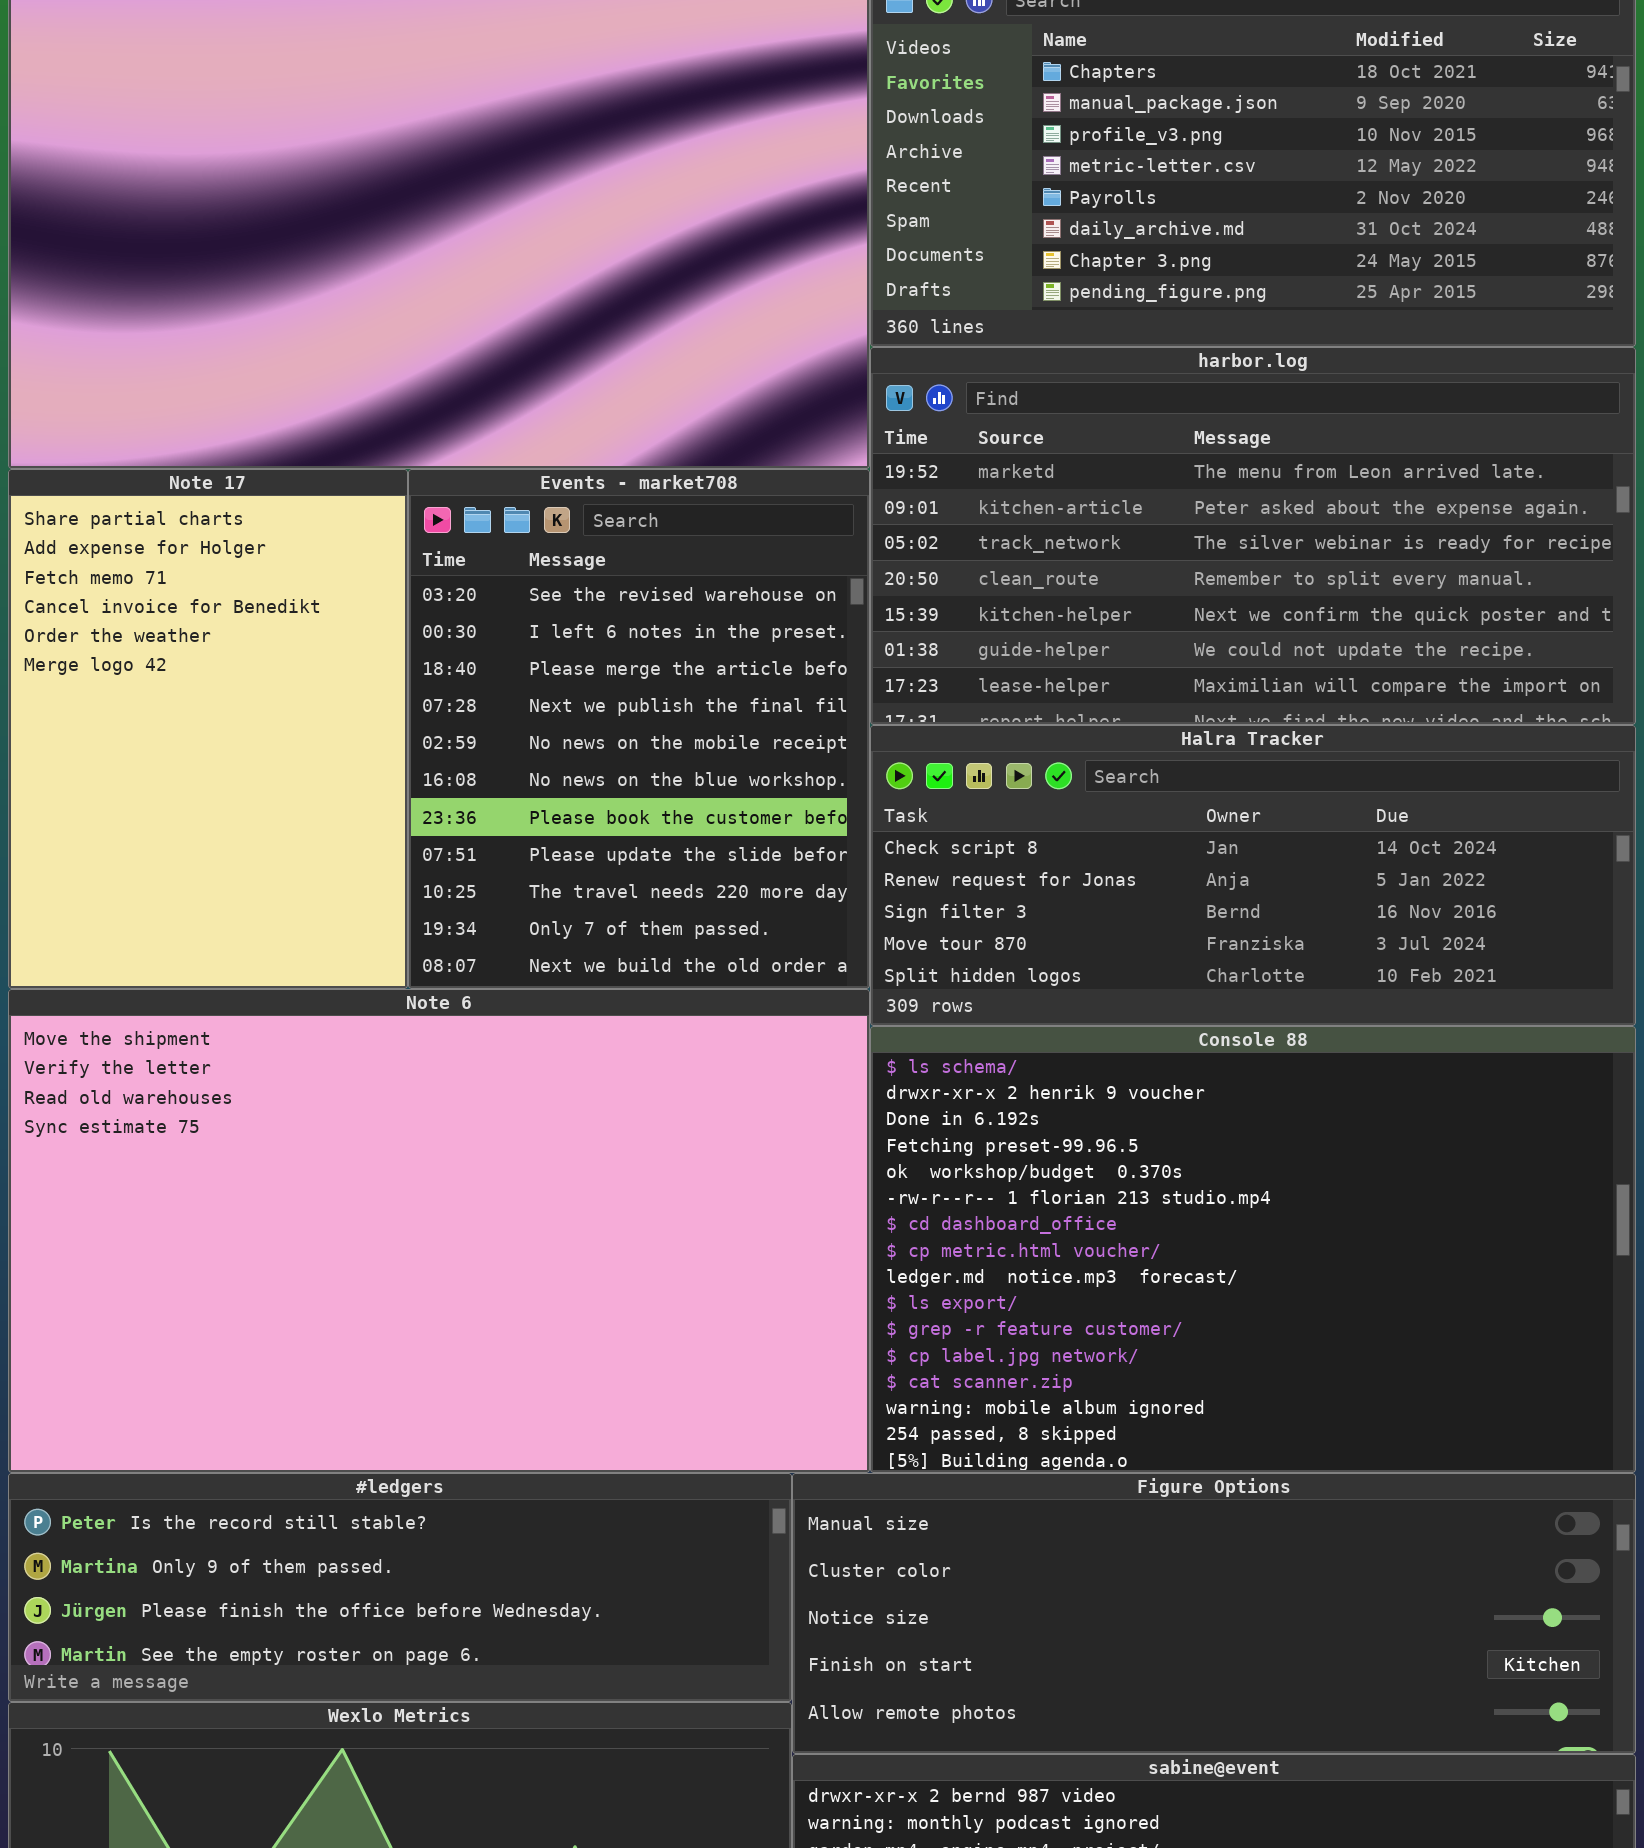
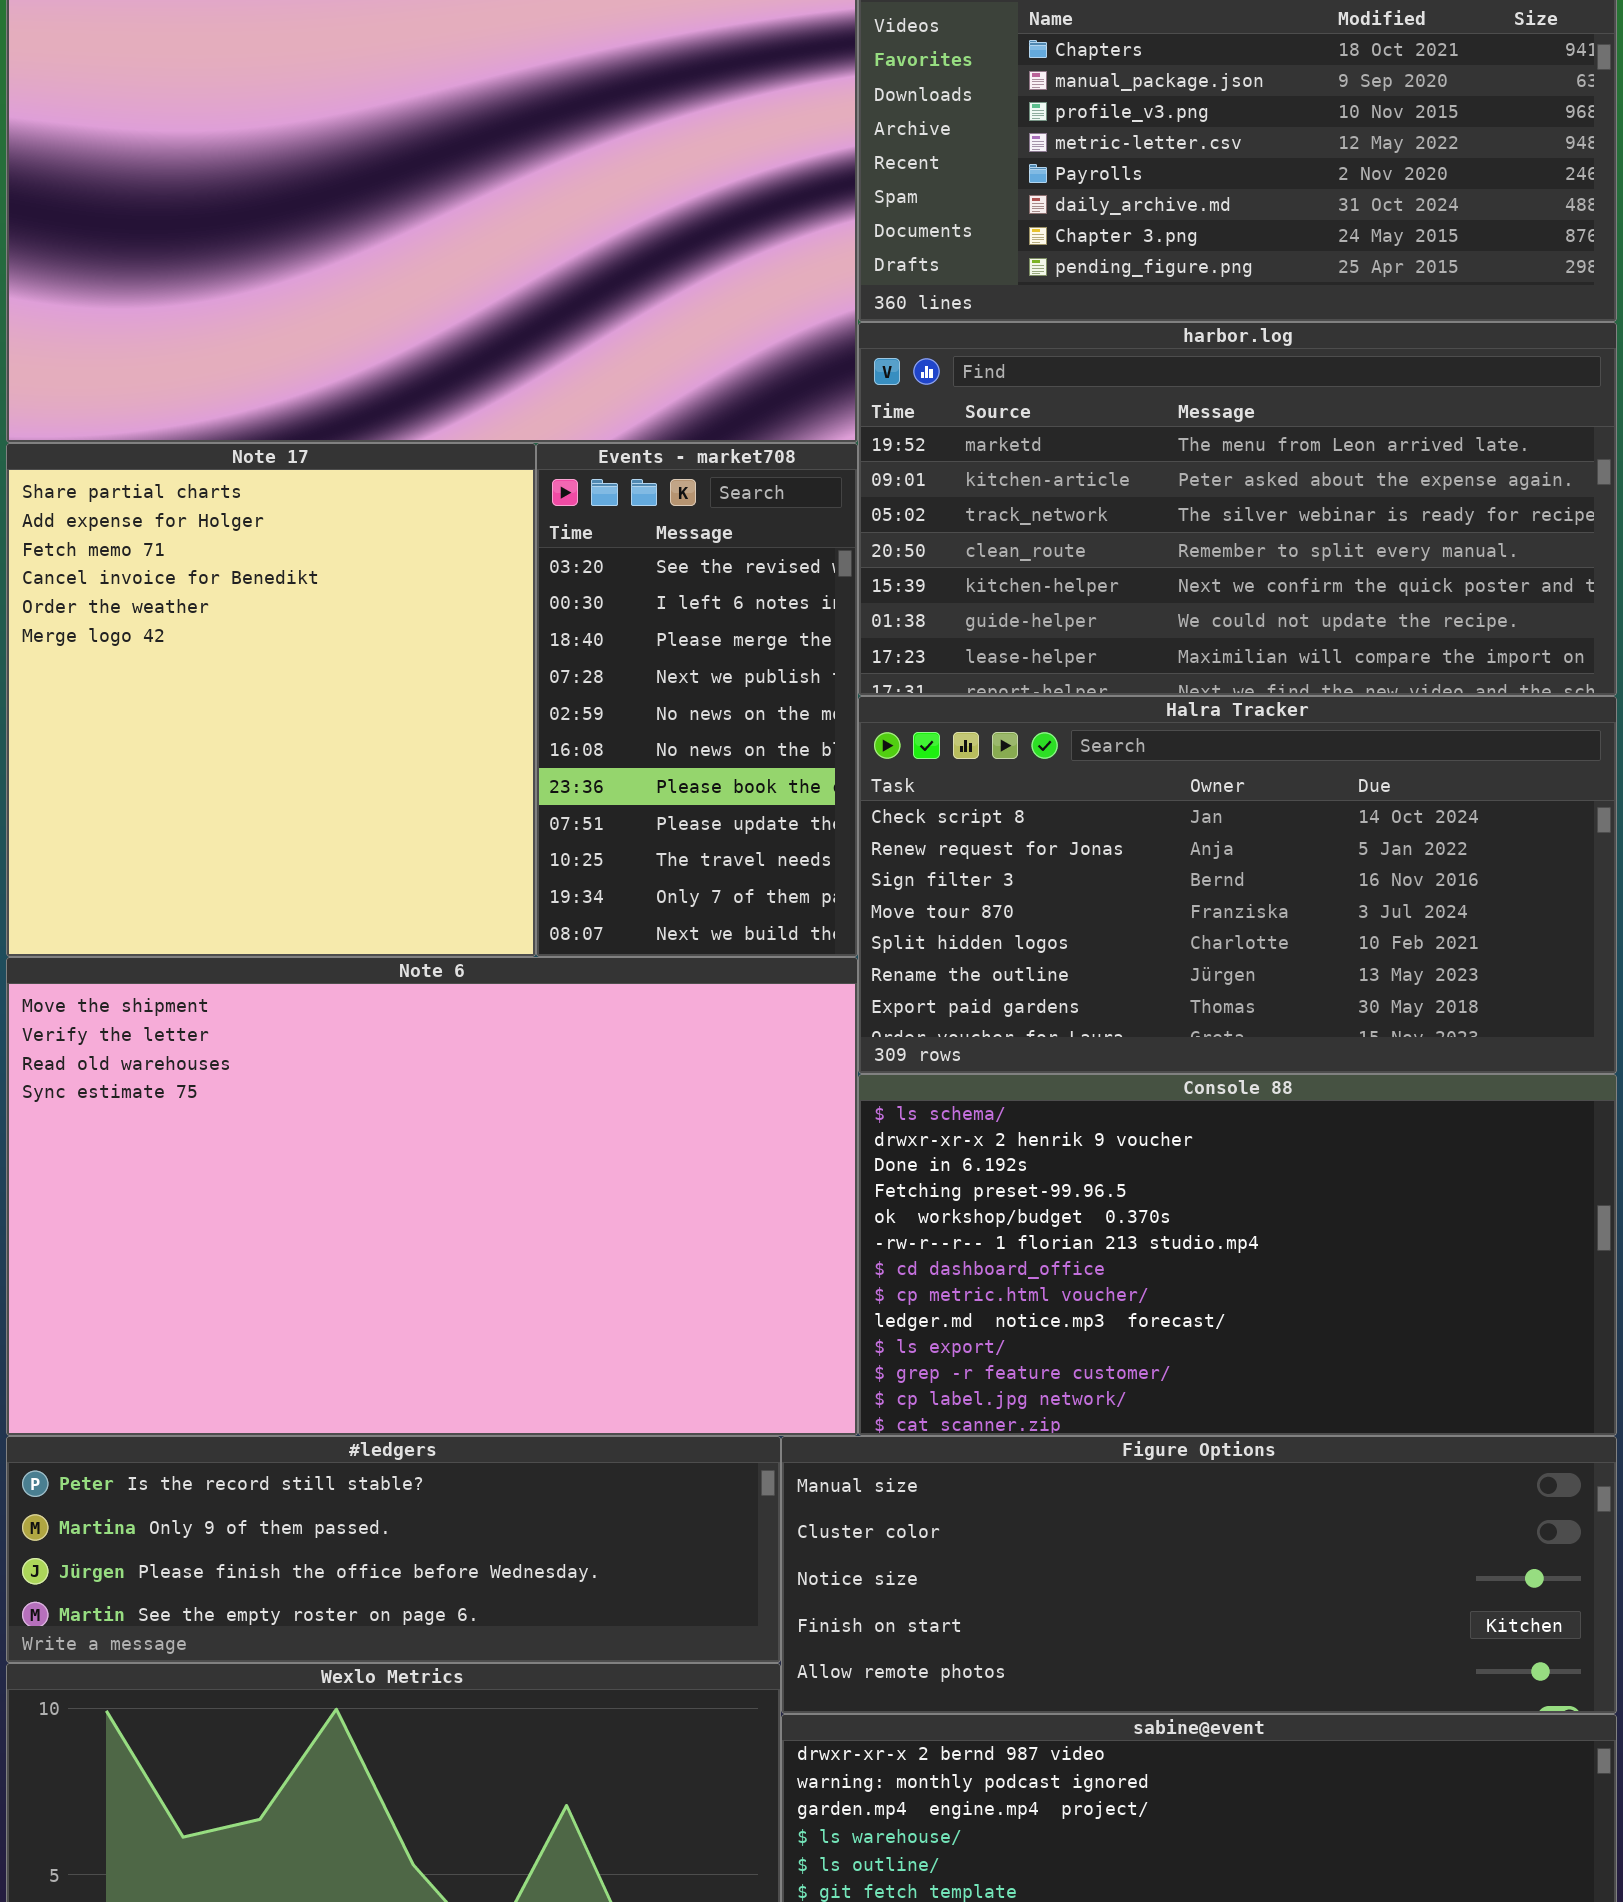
Note 17: [8,469,408,989] -> [6,443,536,957], resized
Events - market708: [408,469,870,989] -> [536,443,858,957], resized
Halra Tracker: [870,725,1636,1026] -> [858,696,1617,1074], resized
Console 88: [870,1026,1636,1473] -> [858,1074,1617,1436], resized

